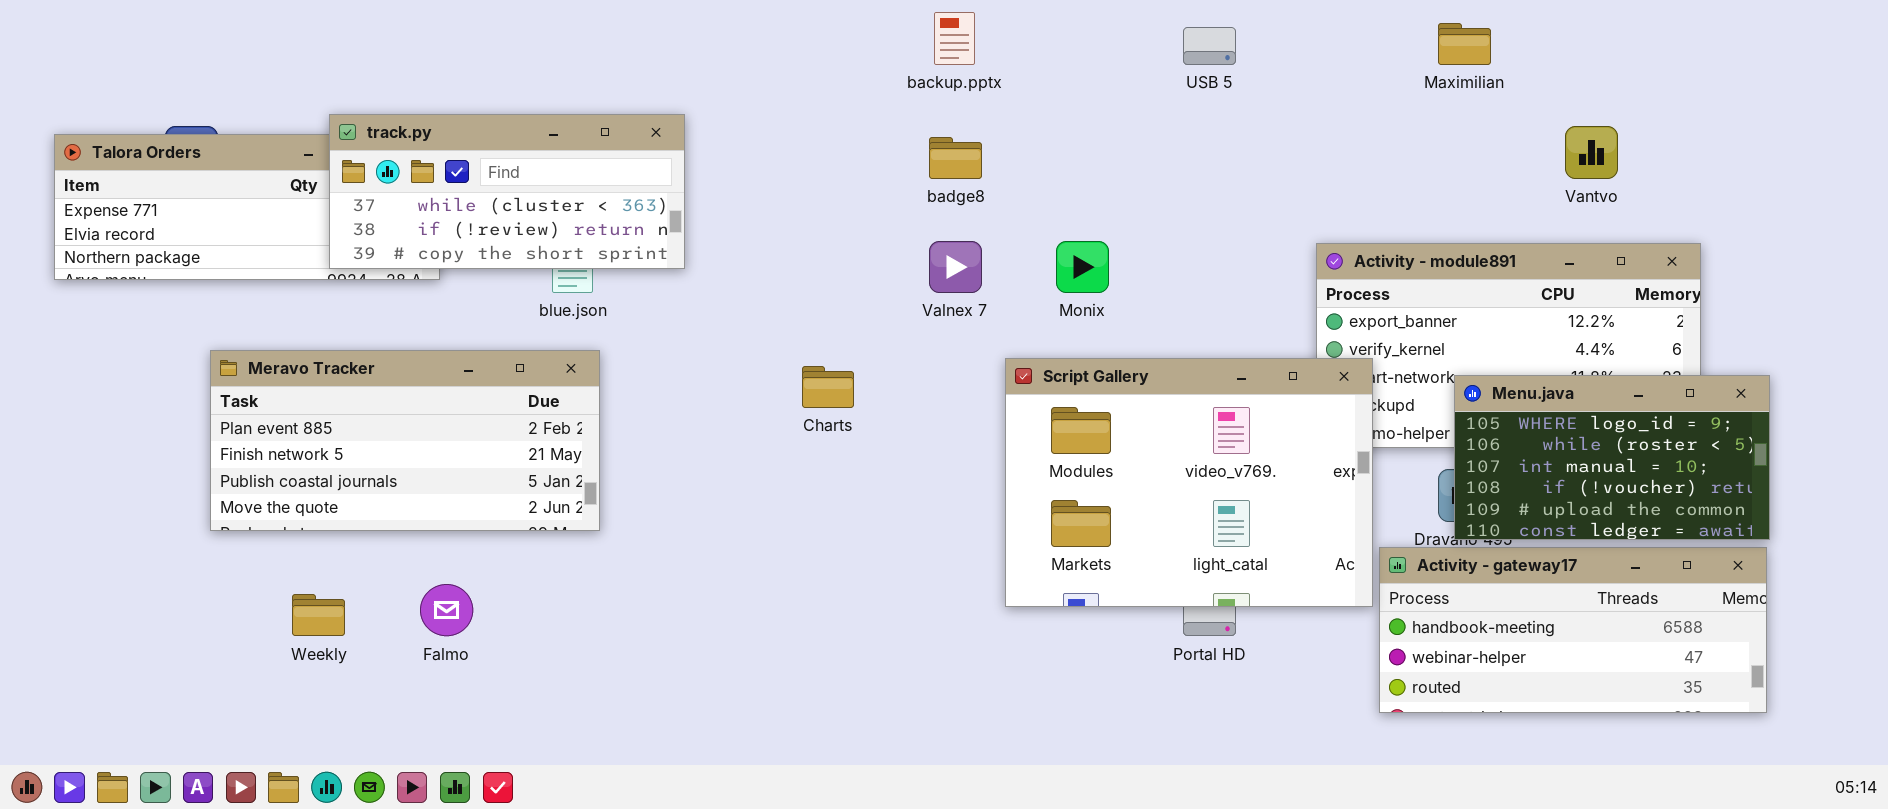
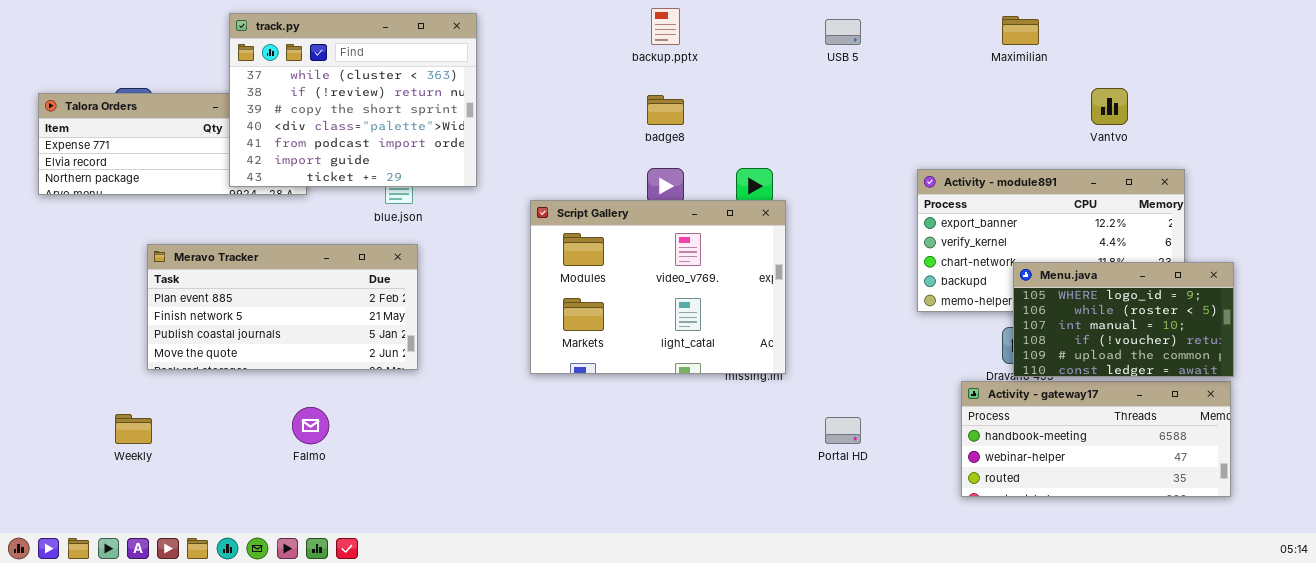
track.py: [329,114,685,269] -> [229,13,477,187], resized
Script Gallery: [1005,358,1373,607] -> [530,200,786,374], moved
Weekly: [292,594,345,636] -> [115,414,152,444], moved

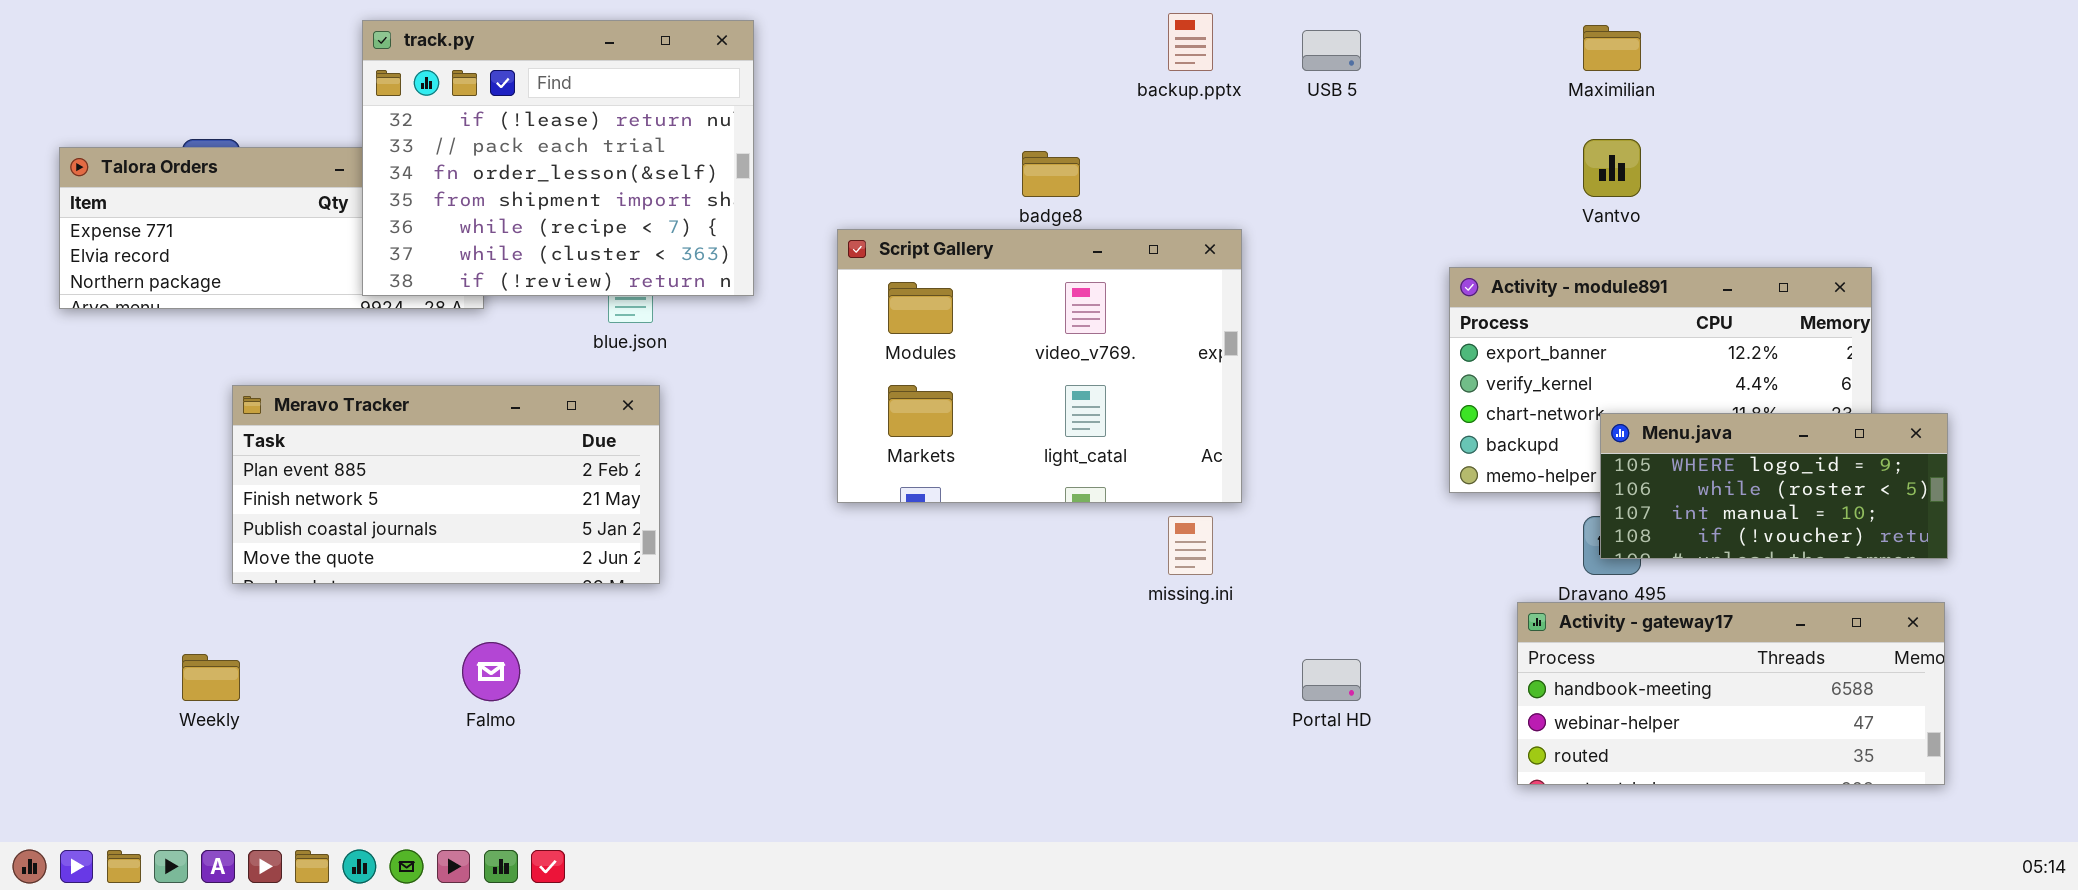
backup.pptx: [651,8,680,45] -> [1168,13,1213,71], moved
track.py: [229,13,477,187] -> [362,20,754,296], scrolled up 5 rows
Vantvo: [1091,88,1128,125] -> [1583,139,1641,197], moved
Script Gallery: [530,200,786,374] -> [837,229,1242,503], moved
Menu.java: [1013,262,1234,377] -> [1600,413,1948,559], resized

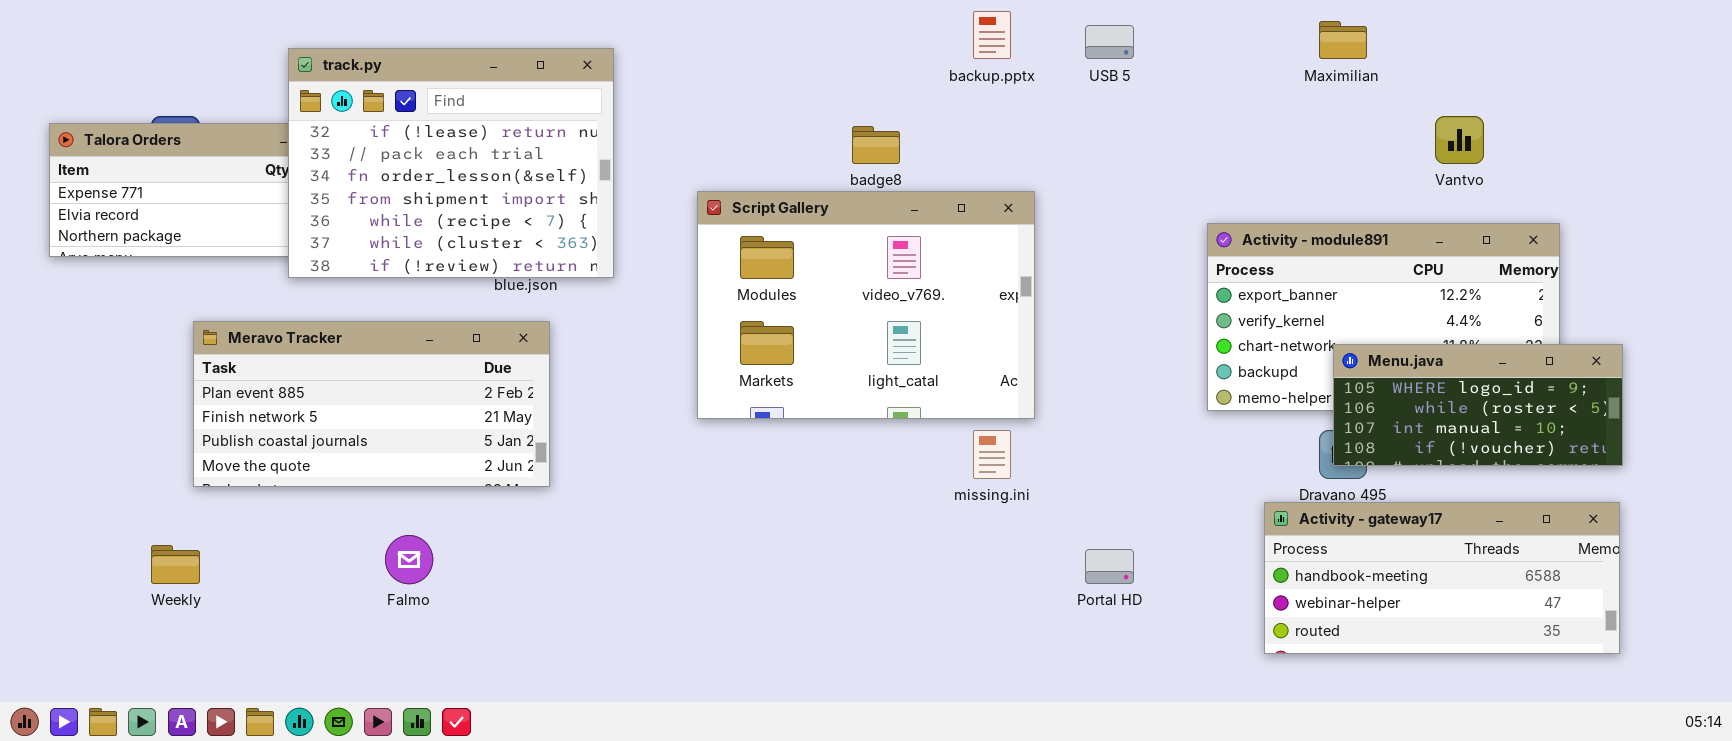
track.py: [362,20,754,296] -> [288,48,614,278], moved
Vantvo: [1583,139,1641,197] -> [1435,116,1484,164], moved

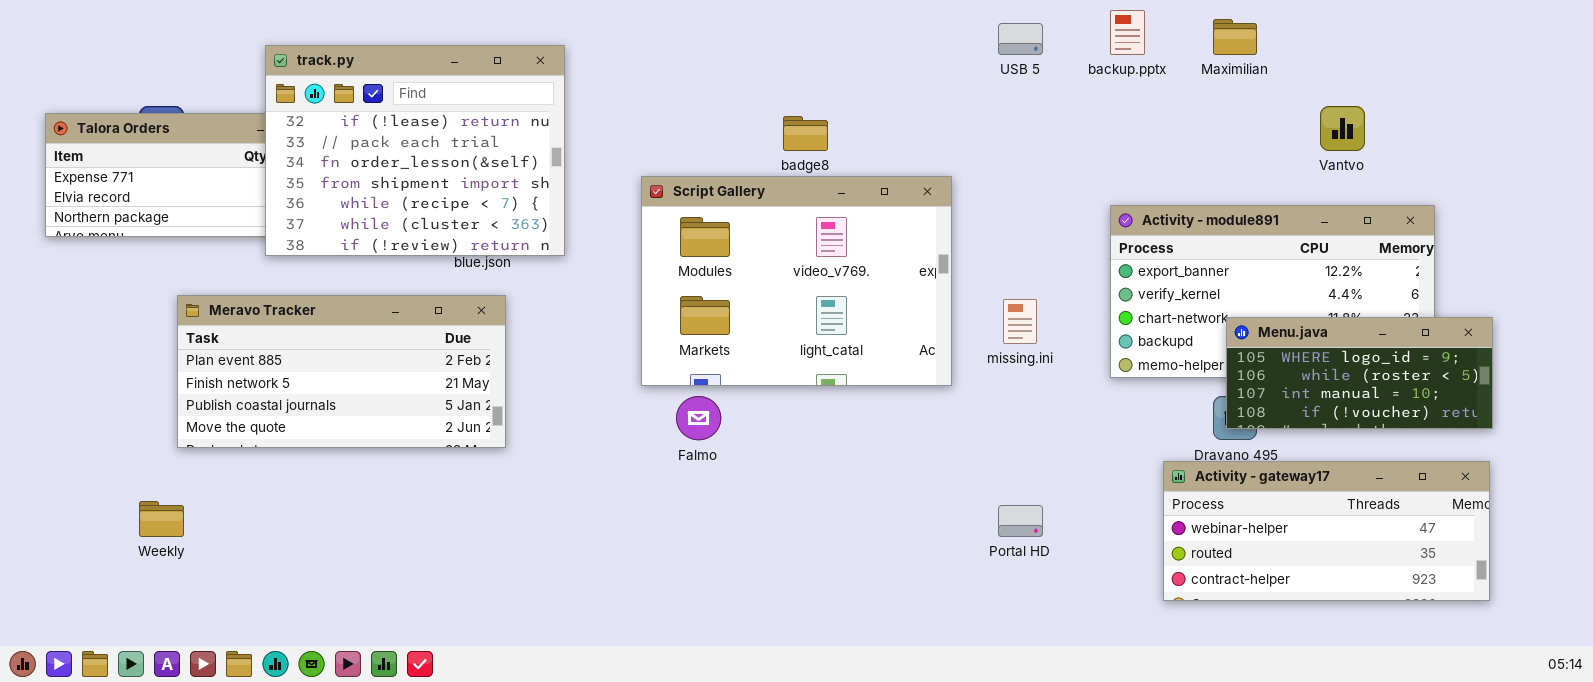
backup.pptx: [973,11,1011,59] -> [1110,10,1145,55], moved
missing.ini: [973,430,1011,479] -> [1003,299,1037,344], moved
Activity - gateway17: [1264,502,1620,654] -> [1163,461,1490,601], scrolled down 1 row
Falmo: [385,535,433,584] -> [676,396,721,440], moved

